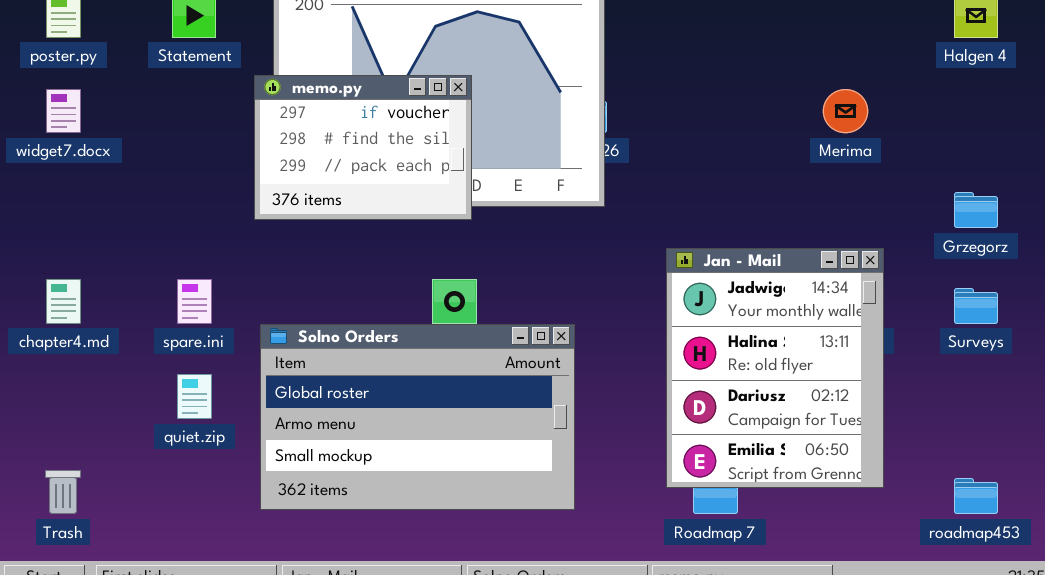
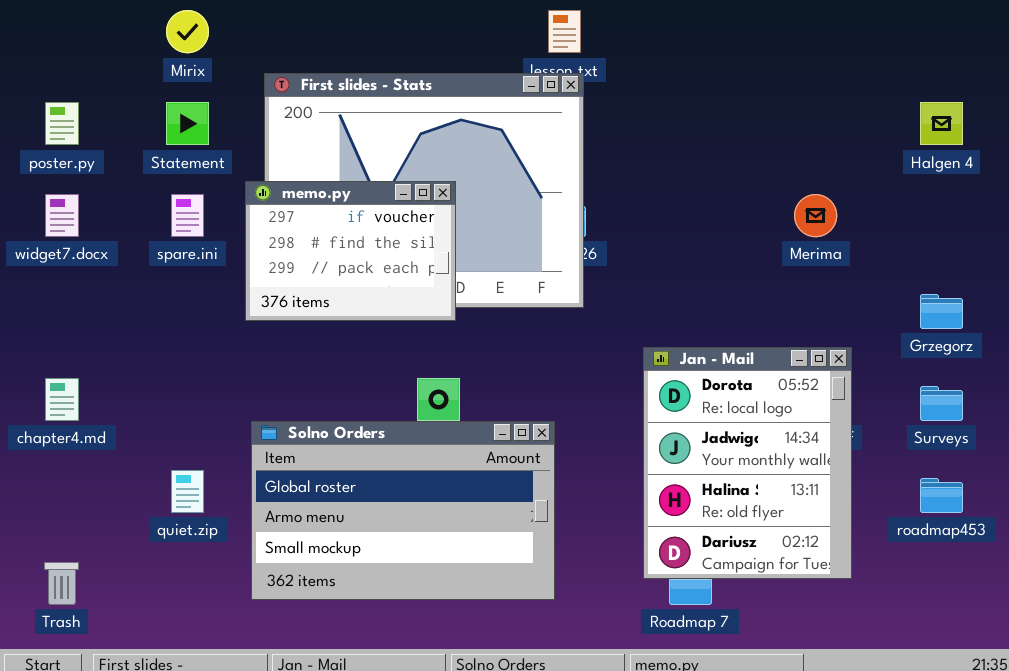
Jan - Mail: [666,248,884,488] -> [643,347,852,579], scrolled up 1 row
spare.ini: [177,279,212,324] -> [171,194,204,237], moved
roadmap453: [954,478,998,514] -> [920,478,963,513], moved

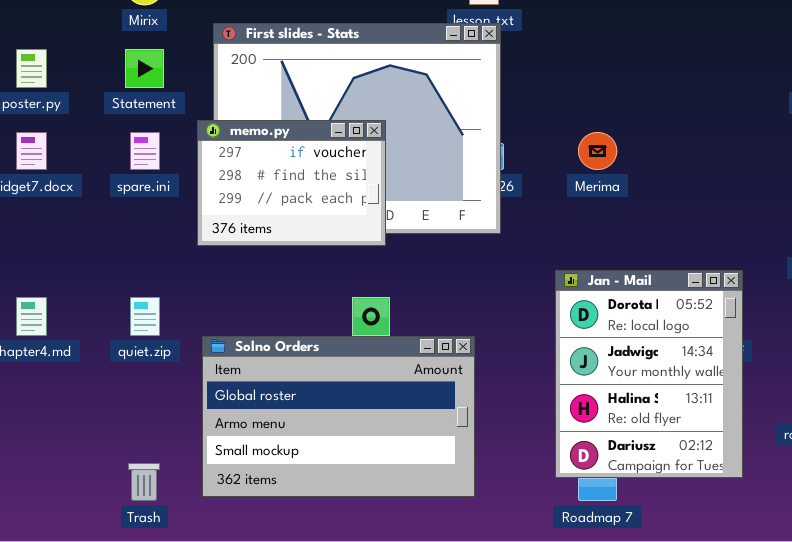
Merima: [794,194,837,237] -> [578,132,617,170], moved
quiet.zip: [171,470,204,513] -> [130,297,160,336], moved
Trash: [44,562,79,605] -> [128,463,160,501], moved

